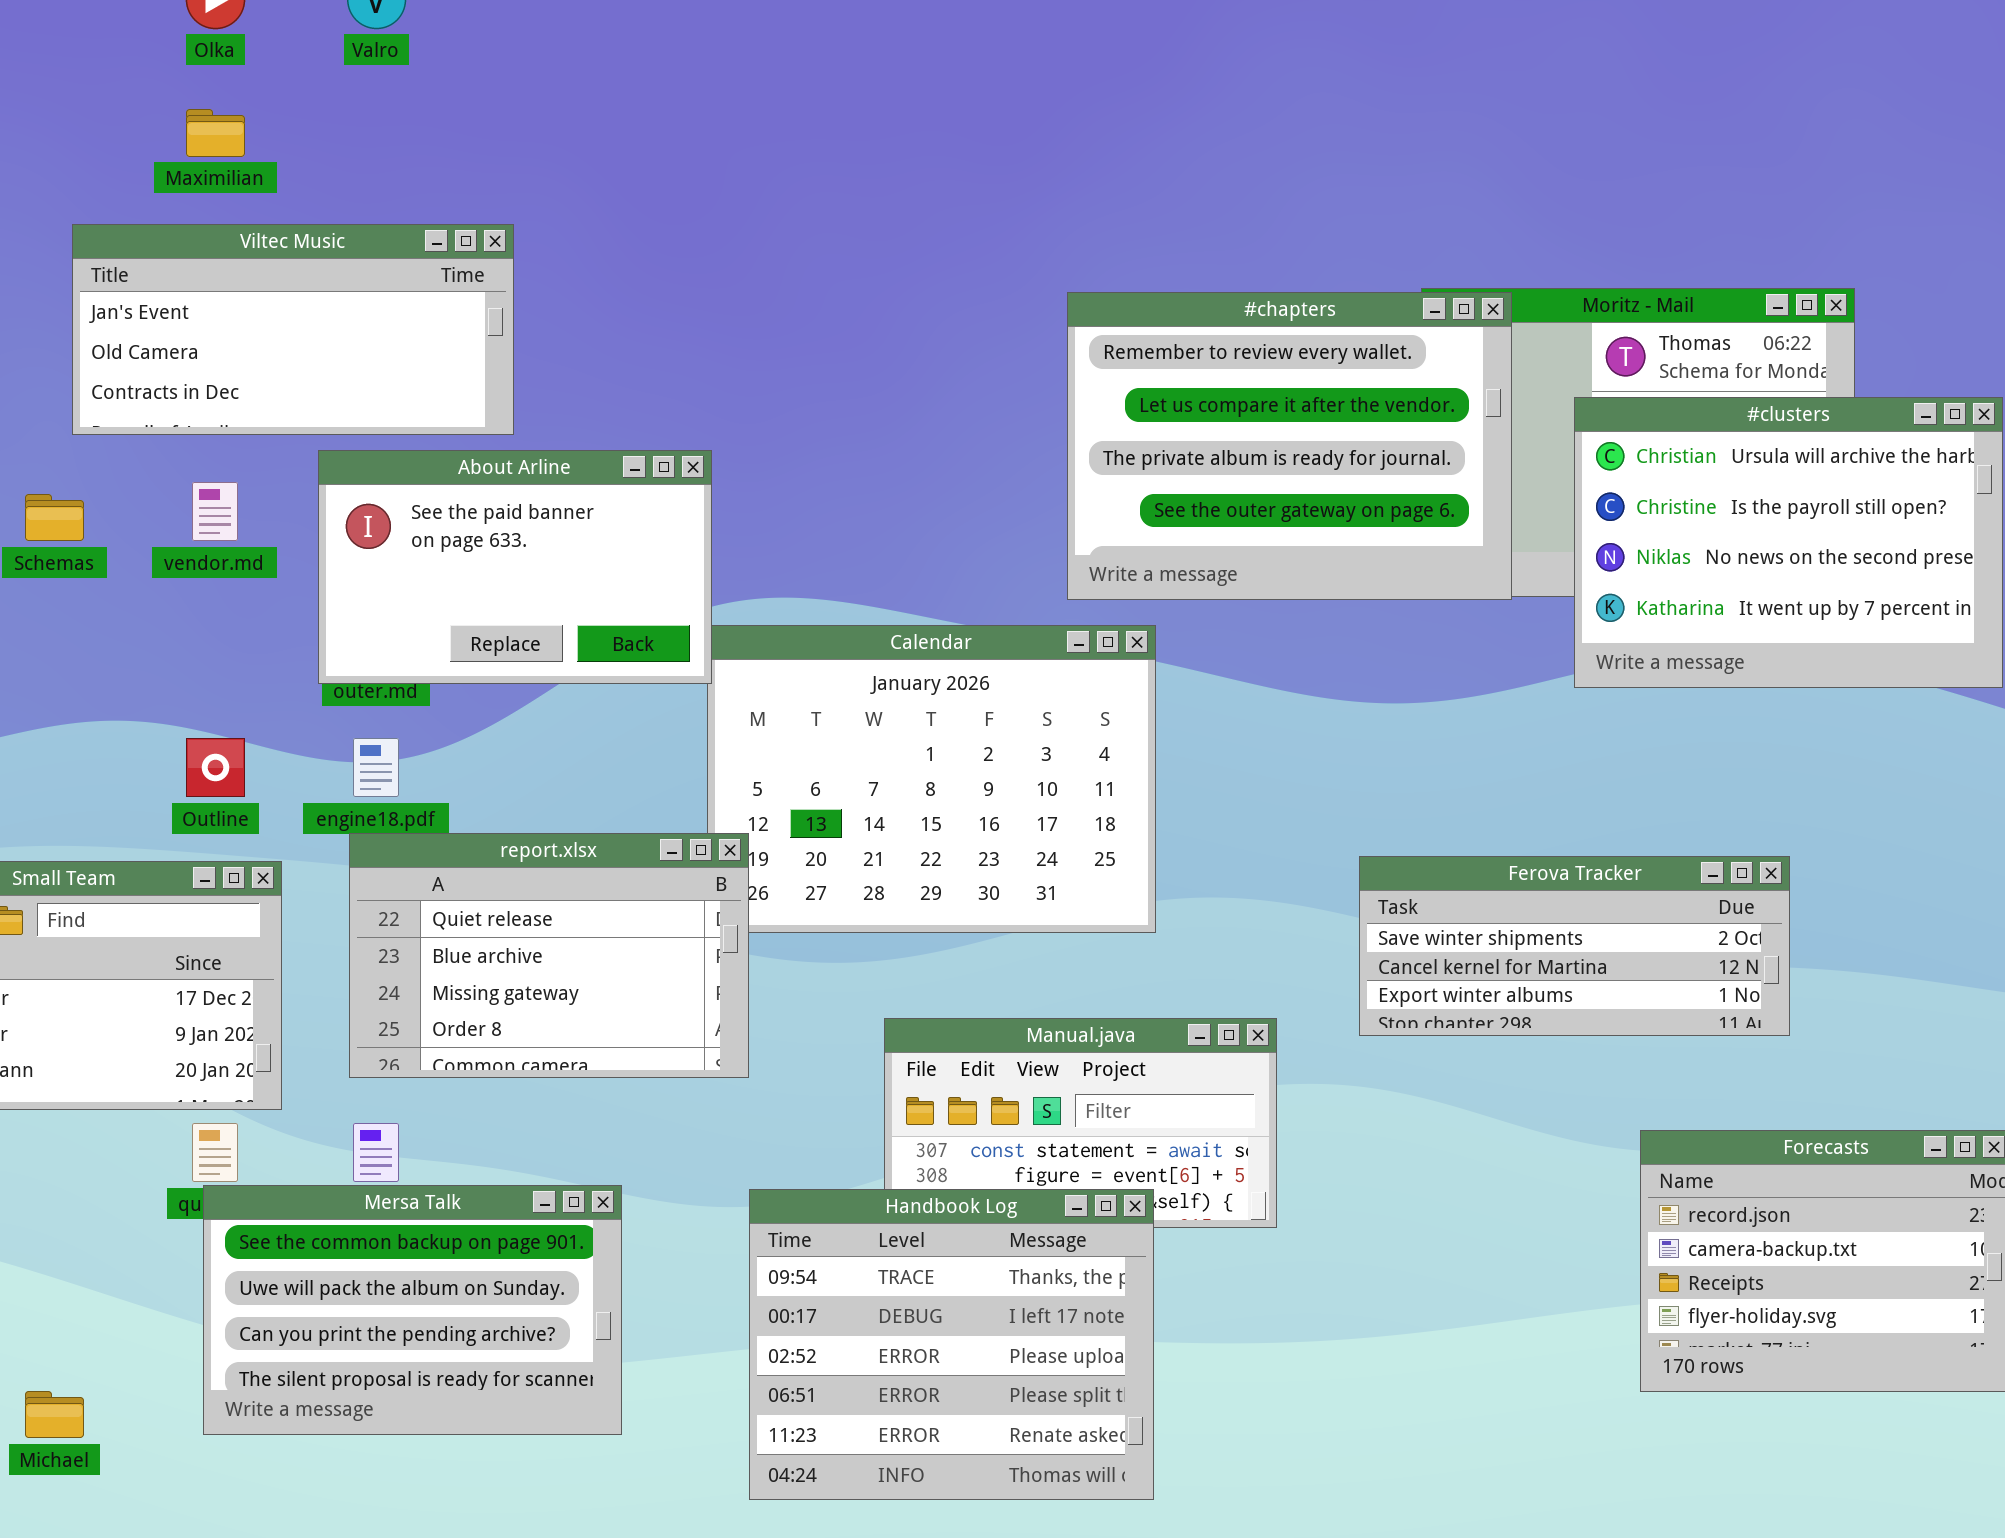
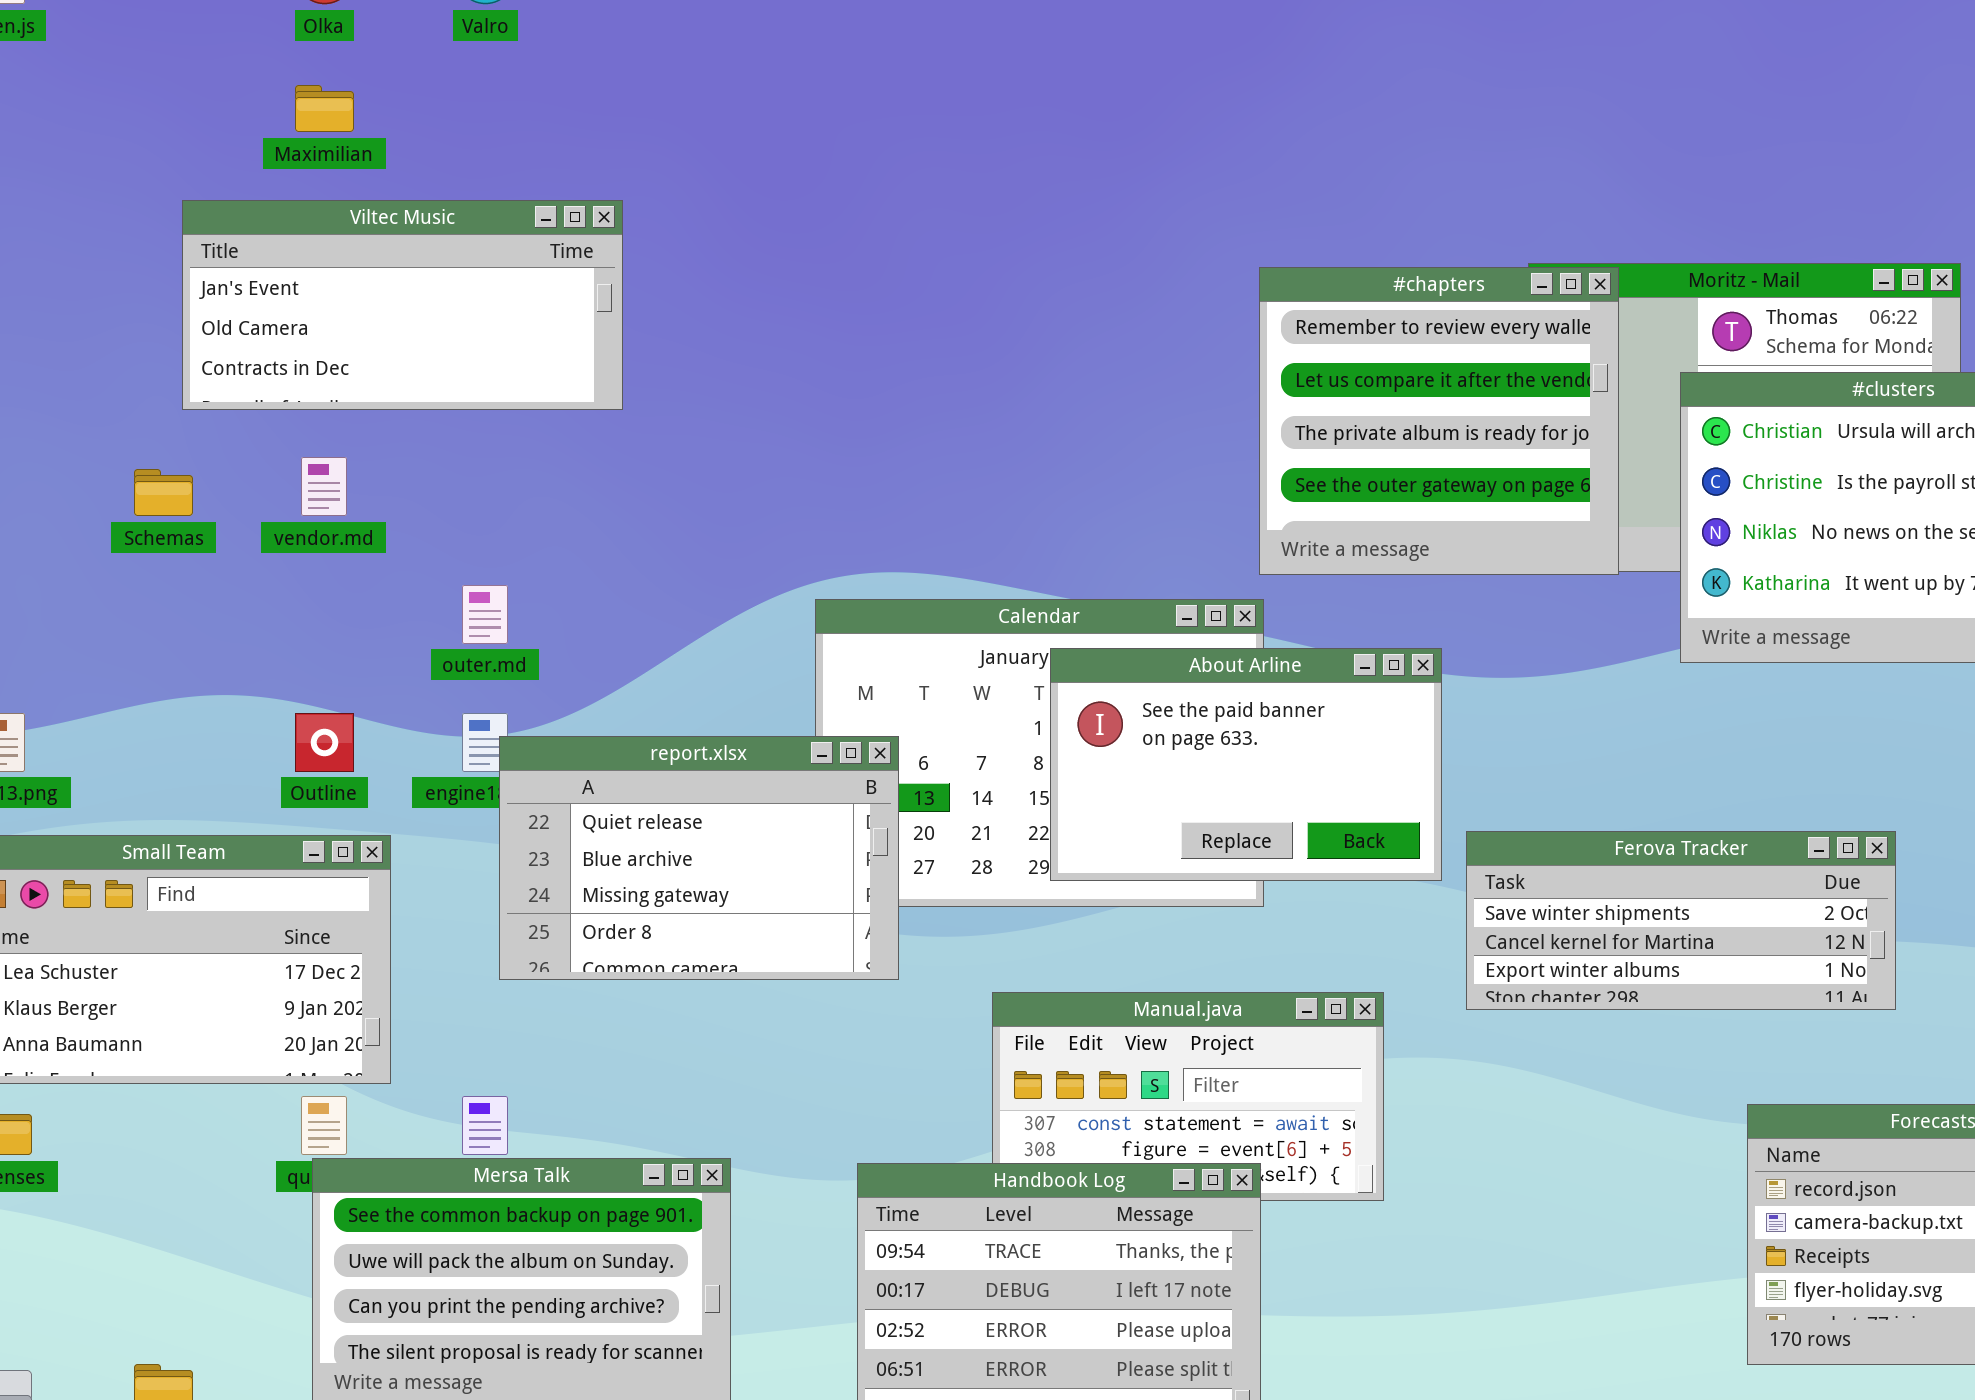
#chapters: [1067,292,1512,600] -> [1259,267,1619,575], resized
About Arline: [318,450,712,684] -> [1050,648,1442,881], moved
report.xlsx: [349,833,749,1078] -> [499,736,899,980], moved

